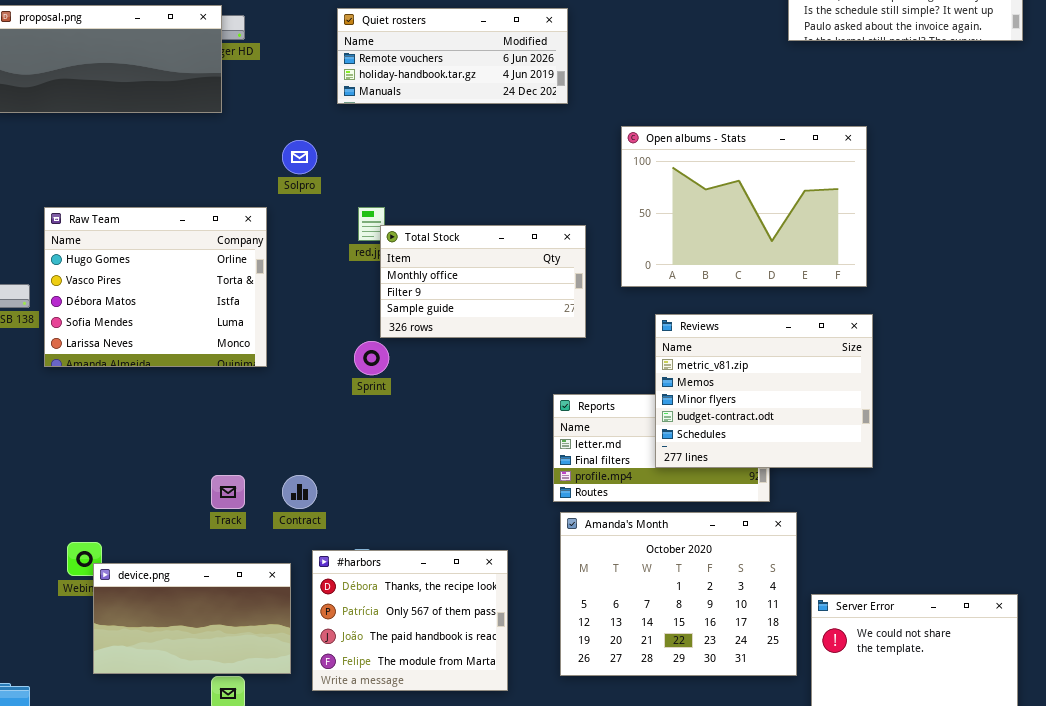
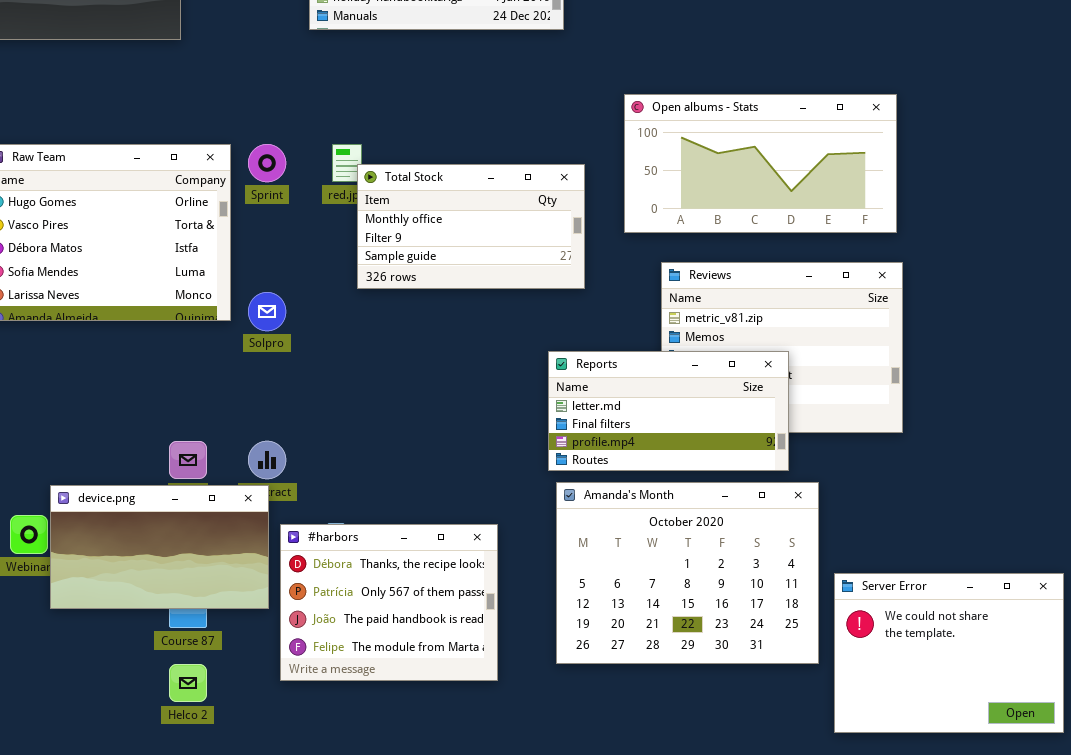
Open albums - Stats: [621,126,867,287] -> [624,94,897,233], resized
Solpro: [282,140,317,174] -> [248,292,286,331], moved
Sprint: [354,341,389,375] -> [248,144,286,182], moved
Reports: [553,394,770,502] -> [548,351,789,471], raised
device.png: [93,563,291,674] -> [50,485,269,609], moved

